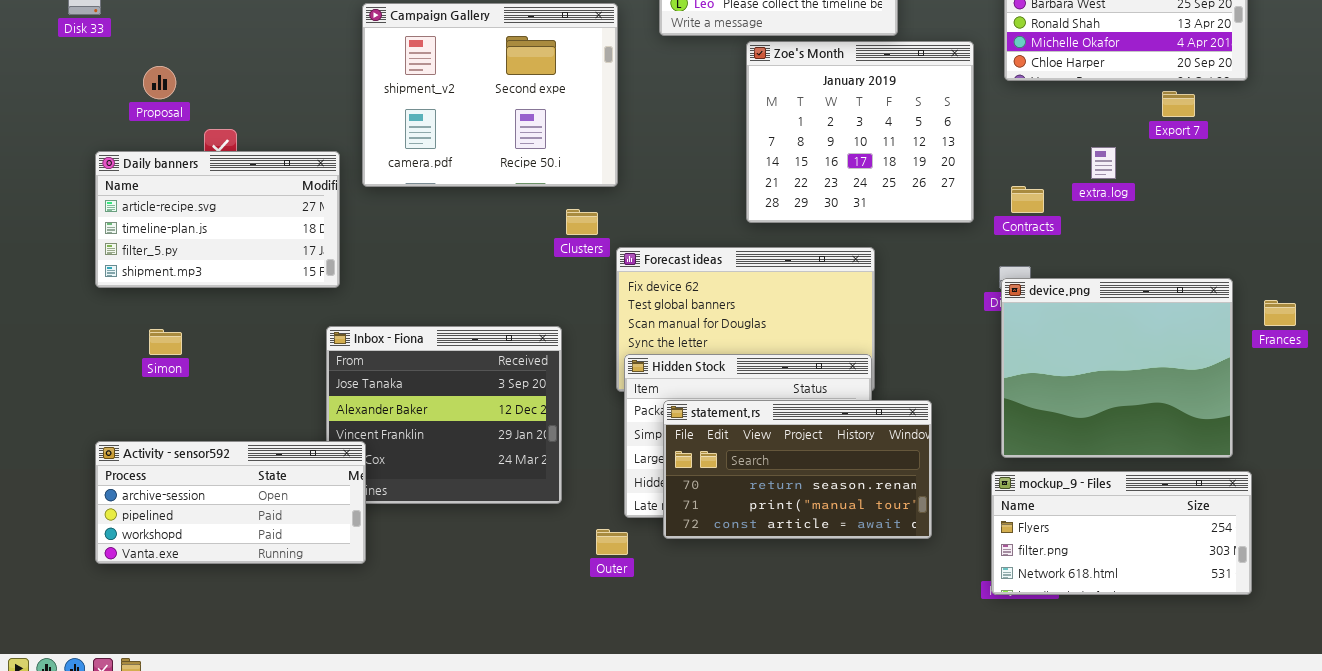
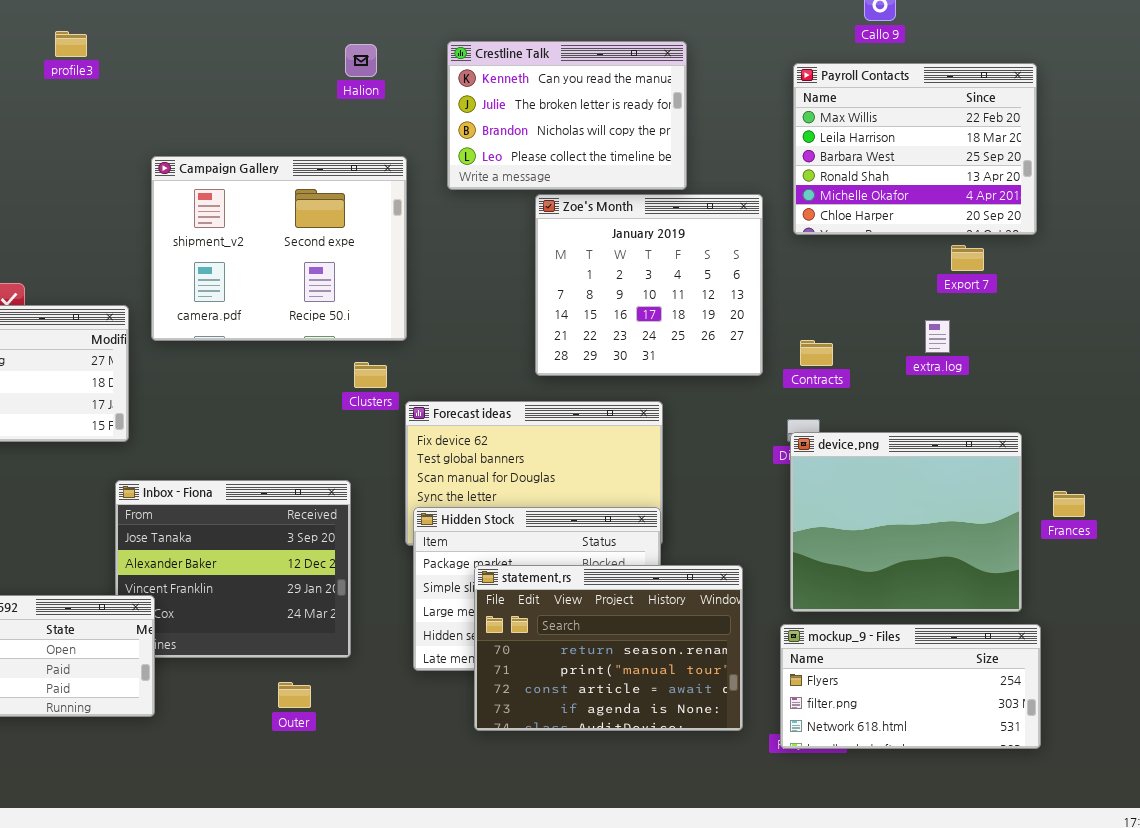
extra.log: [1091,147,1116,179] -> [925,320,950,353], moved
Frances: [1264,300,1296,326] -> [1053,491,1085,517], moved
statement.rs: [663,400,932,539] -> [474,565,743,731], moved, resized
Outer: [596,529,628,555] -> [278,682,311,708], moved

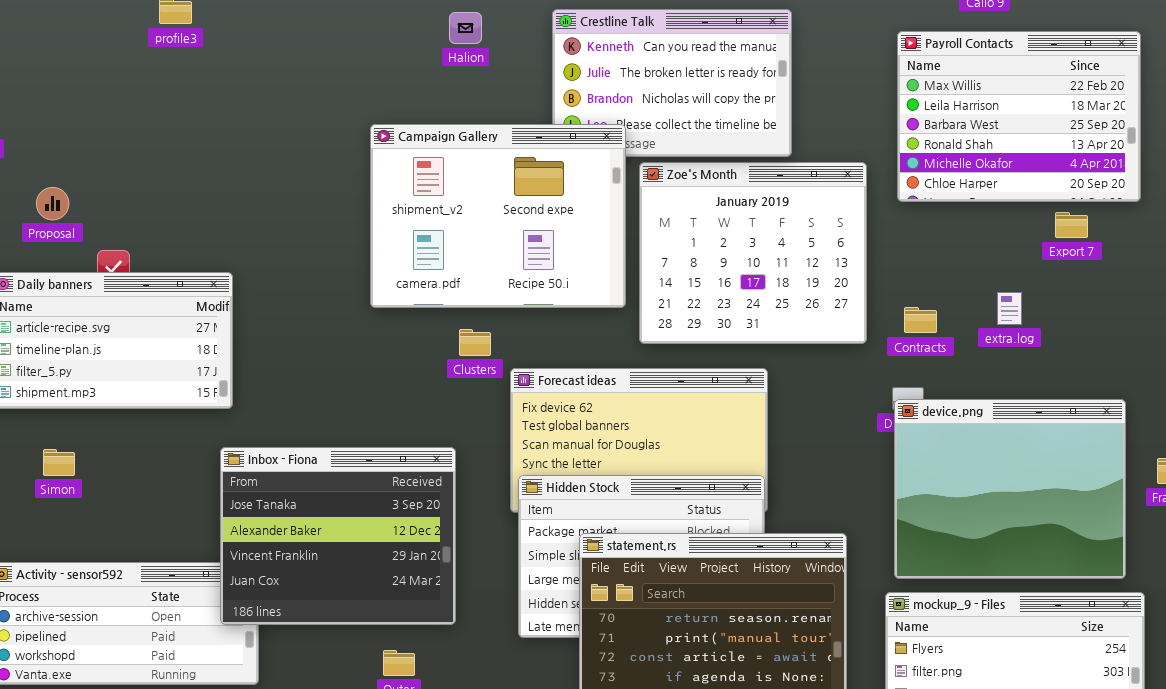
Campaign Gallery: [151,156,407,341] -> [370,124,626,308], moved
extra.log: [925,320,950,353] -> [997,292,1022,325], moved
Inbox - Fiona: [115,480,351,658] -> [220,447,456,625], raised

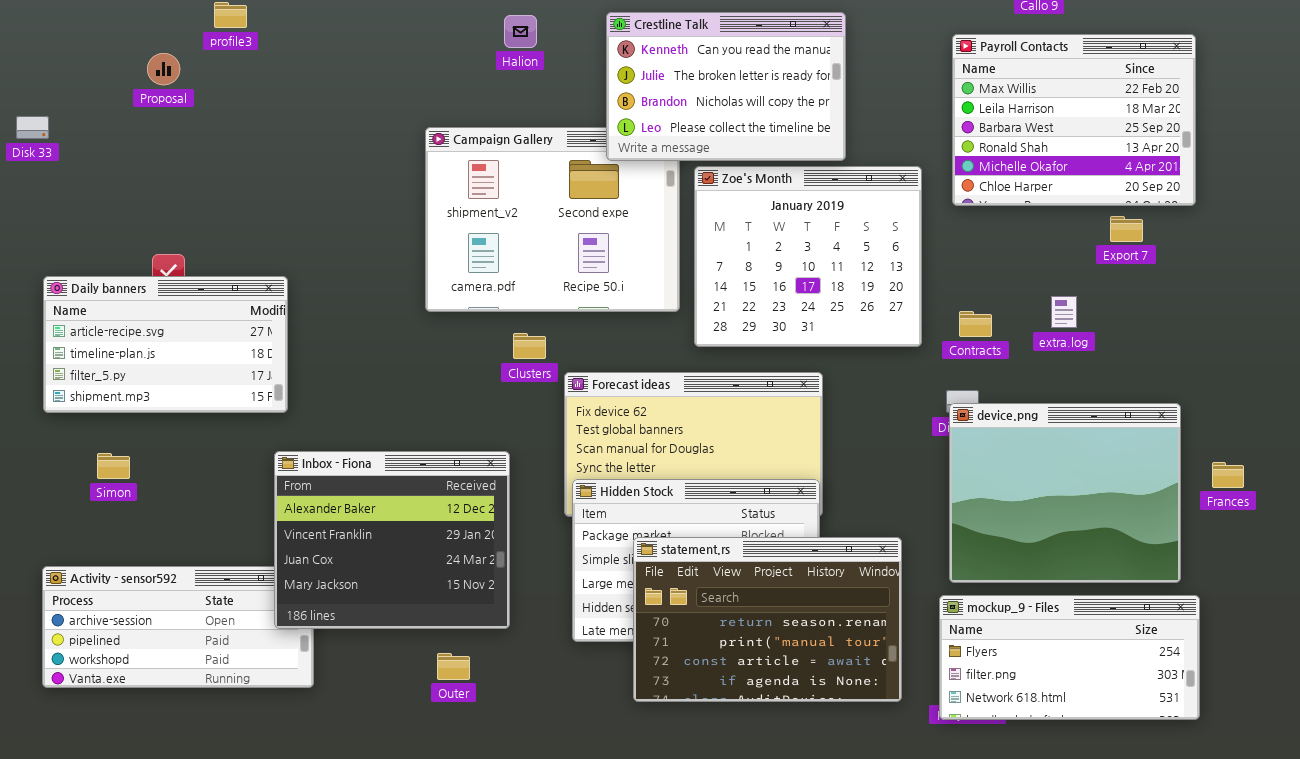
Crestline Talk: [552,9,792,157] -> [606,12,846,161], raised
Proposal: [36,187,69,220] -> [147,53,180,85], moved
Inbox - Fiona: [220,447,456,625] -> [274,451,510,629], scrolled down 1 row

